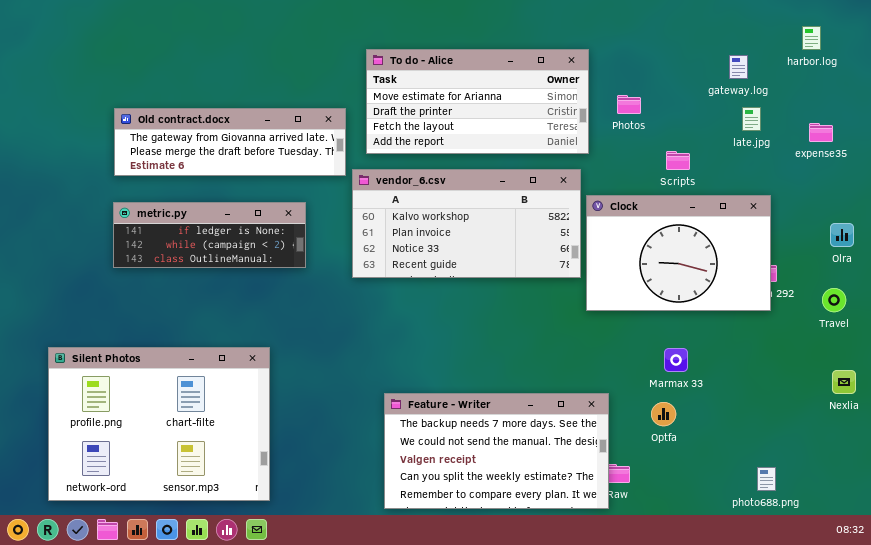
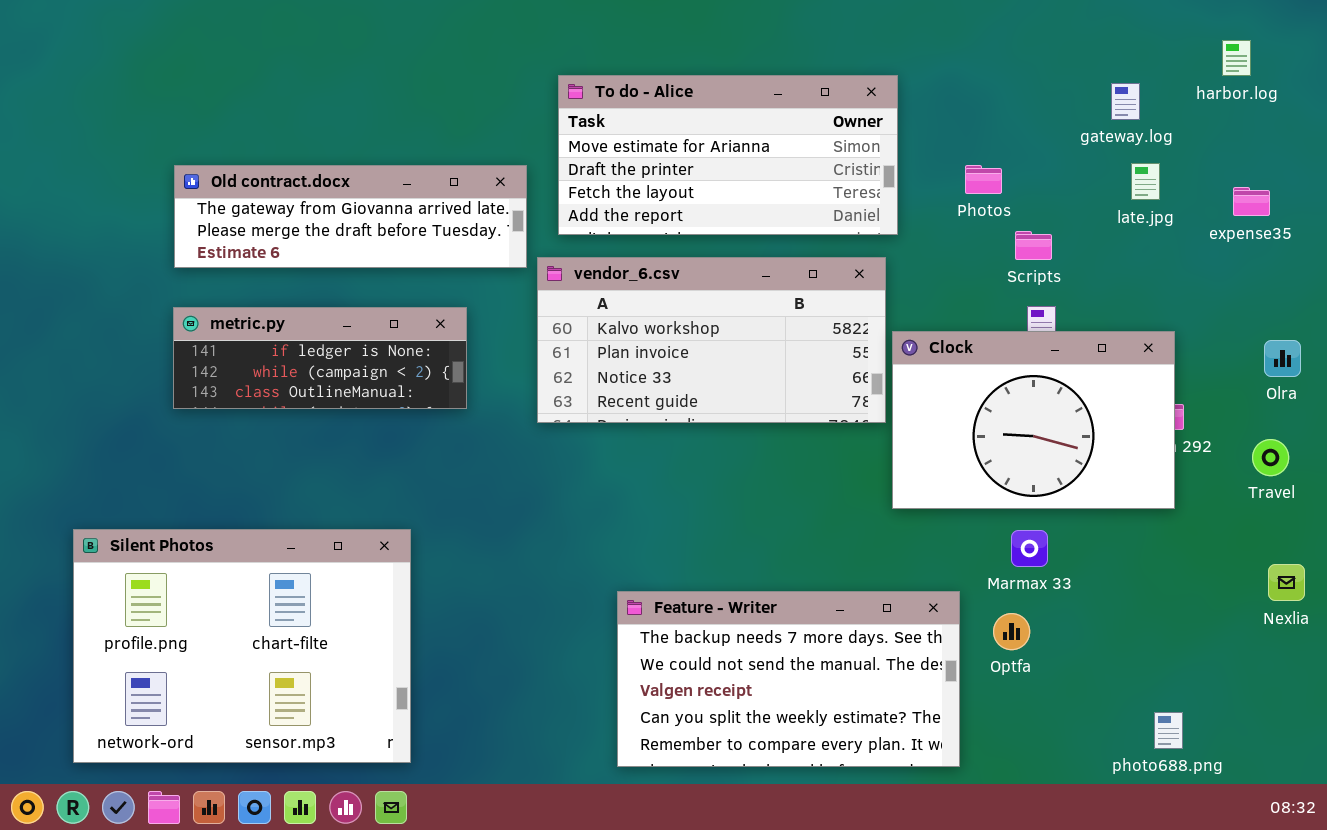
Photos: [617,95,641,114] -> [965,165,1002,194], moved
Clock: [586,195,771,311] -> [892,331,1175,509], moved
Feature - Writer: [384,393,609,509] -> [617,591,960,767], moved

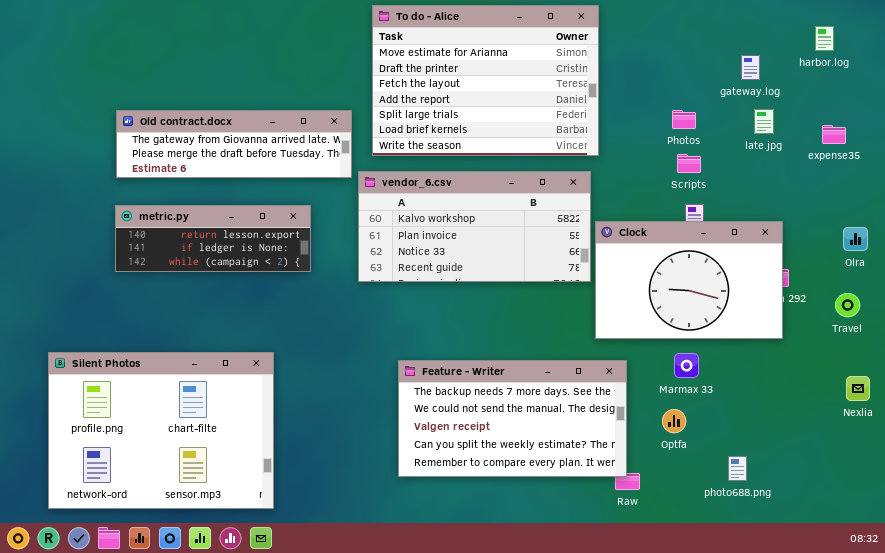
To do - Alice: [558,75,898,235] -> [372,5,599,156], resized
Photos: [965,165,1002,194] -> [672,110,696,129], moved
metric.py: [173,307,467,409] -> [115,205,311,272], scrolled up 1 row
Feature - Writer: [617,591,960,767] -> [398,360,627,477], moved
photo688.png: [1154,712,1183,749] -> [728,456,747,481], moved

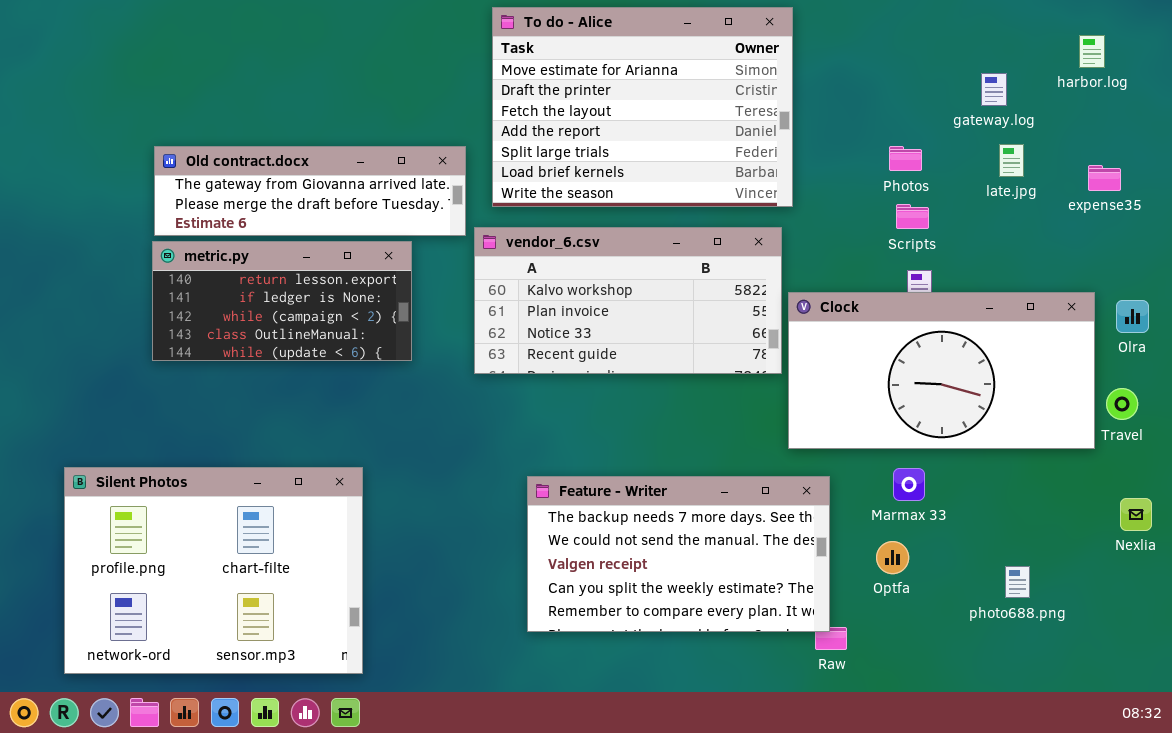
metric.py: [115,205,311,272] -> [152,241,412,361], resized
Clock: [595,221,783,339] -> [788,292,1095,449], resized
photo688.png: [728,456,747,481] -> [1005,566,1030,598], moved

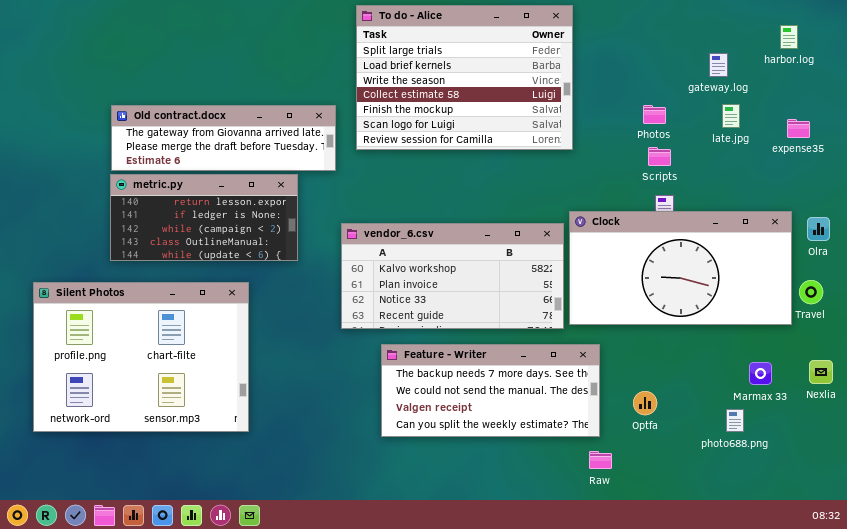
To do - Alice: [492,7,793,207] -> [356,5,573,150], scrolled down 4 rows
vendor_6.csv: [474,227,782,374] -> [341,223,564,329], moved
Silent Photos: [64,467,363,674] -> [33,282,249,432], moved
Marmax 33: [893,468,925,501] -> [749,362,772,385], moved
Feature - Writer: [527,476,830,632] -> [381,344,600,437], resized

